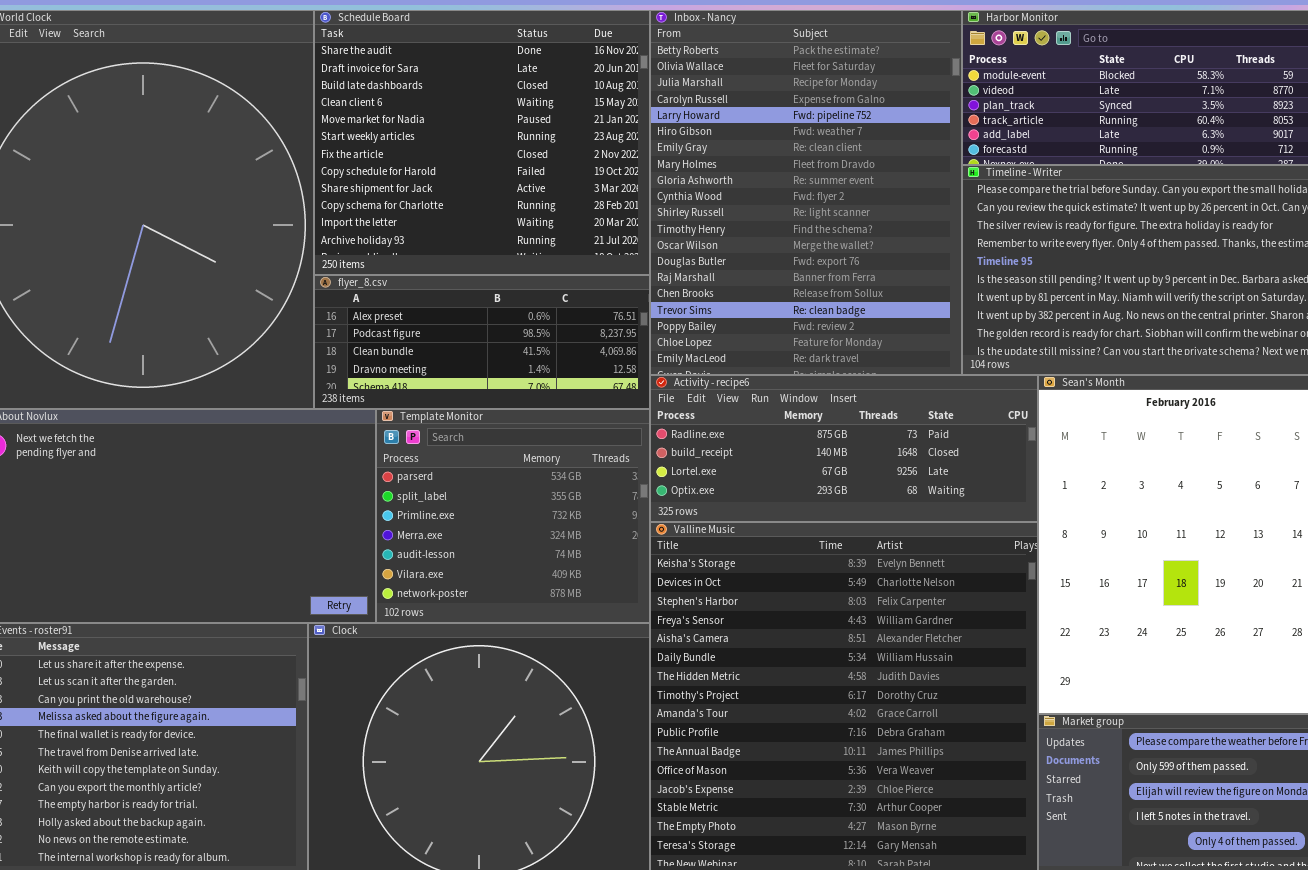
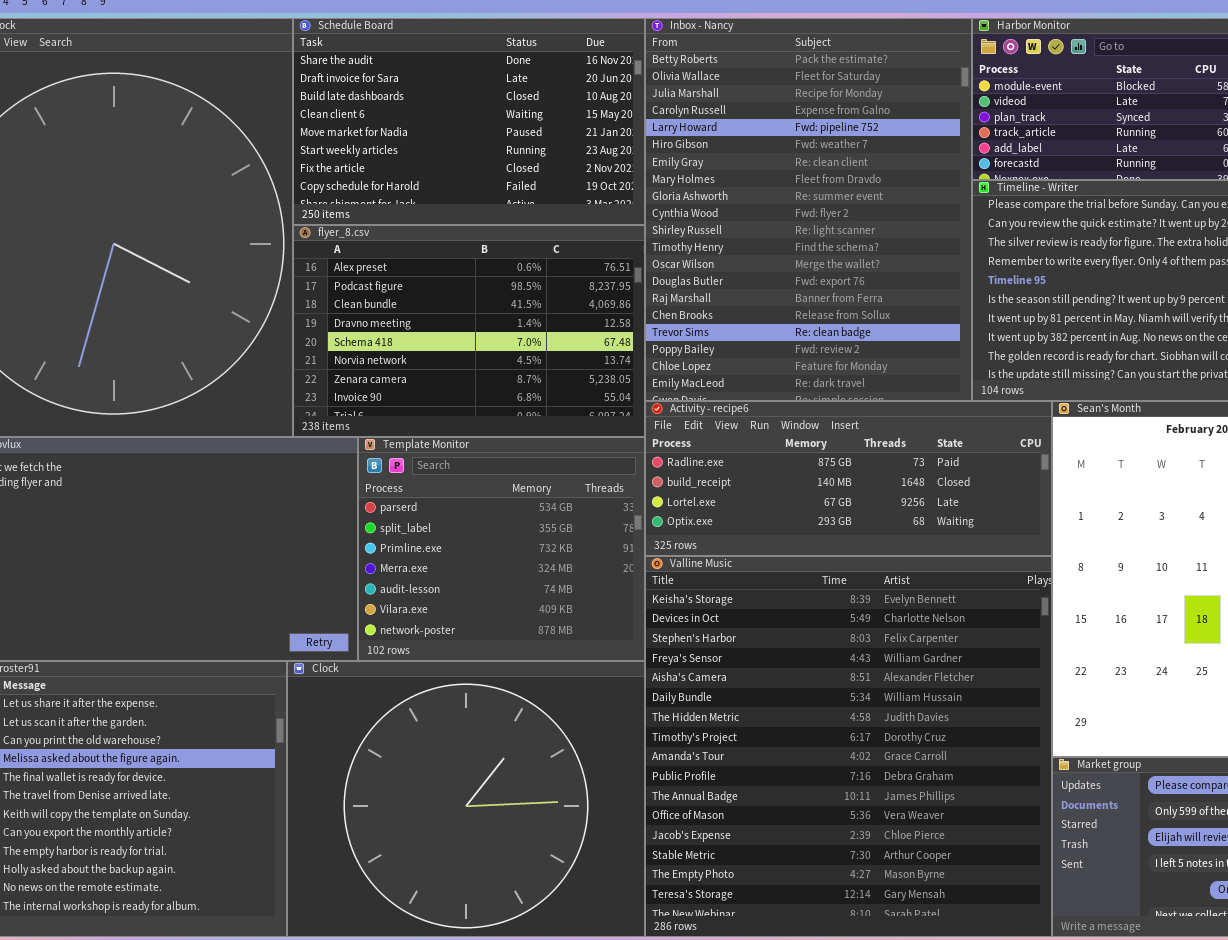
Schedule Board: [314,10,650,275] -> [293,18,645,225], resized
flyer_8.csv: [314,275,650,409] -> [293,225,645,437], resized

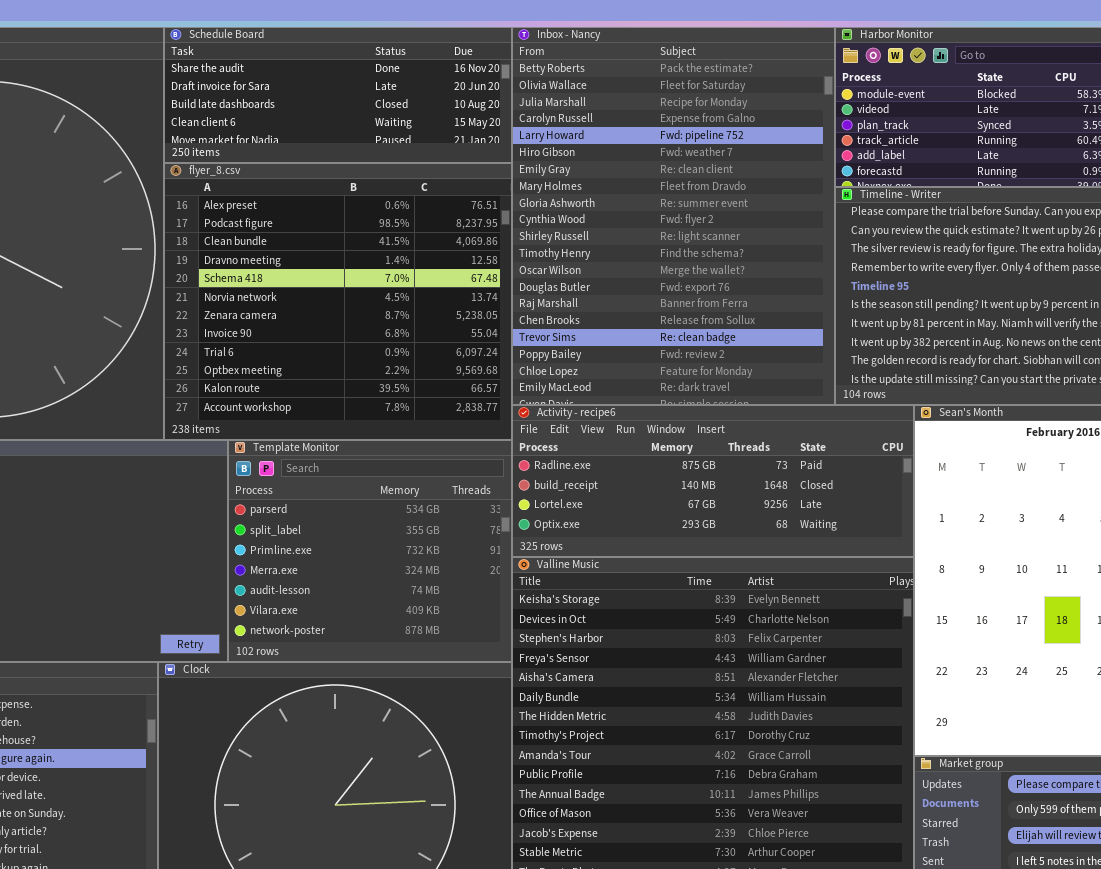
Schedule Board: [293,18,645,225] -> [164,27,512,163], resized
flyer_8.csv: [293,225,645,437] -> [164,163,512,440], resized

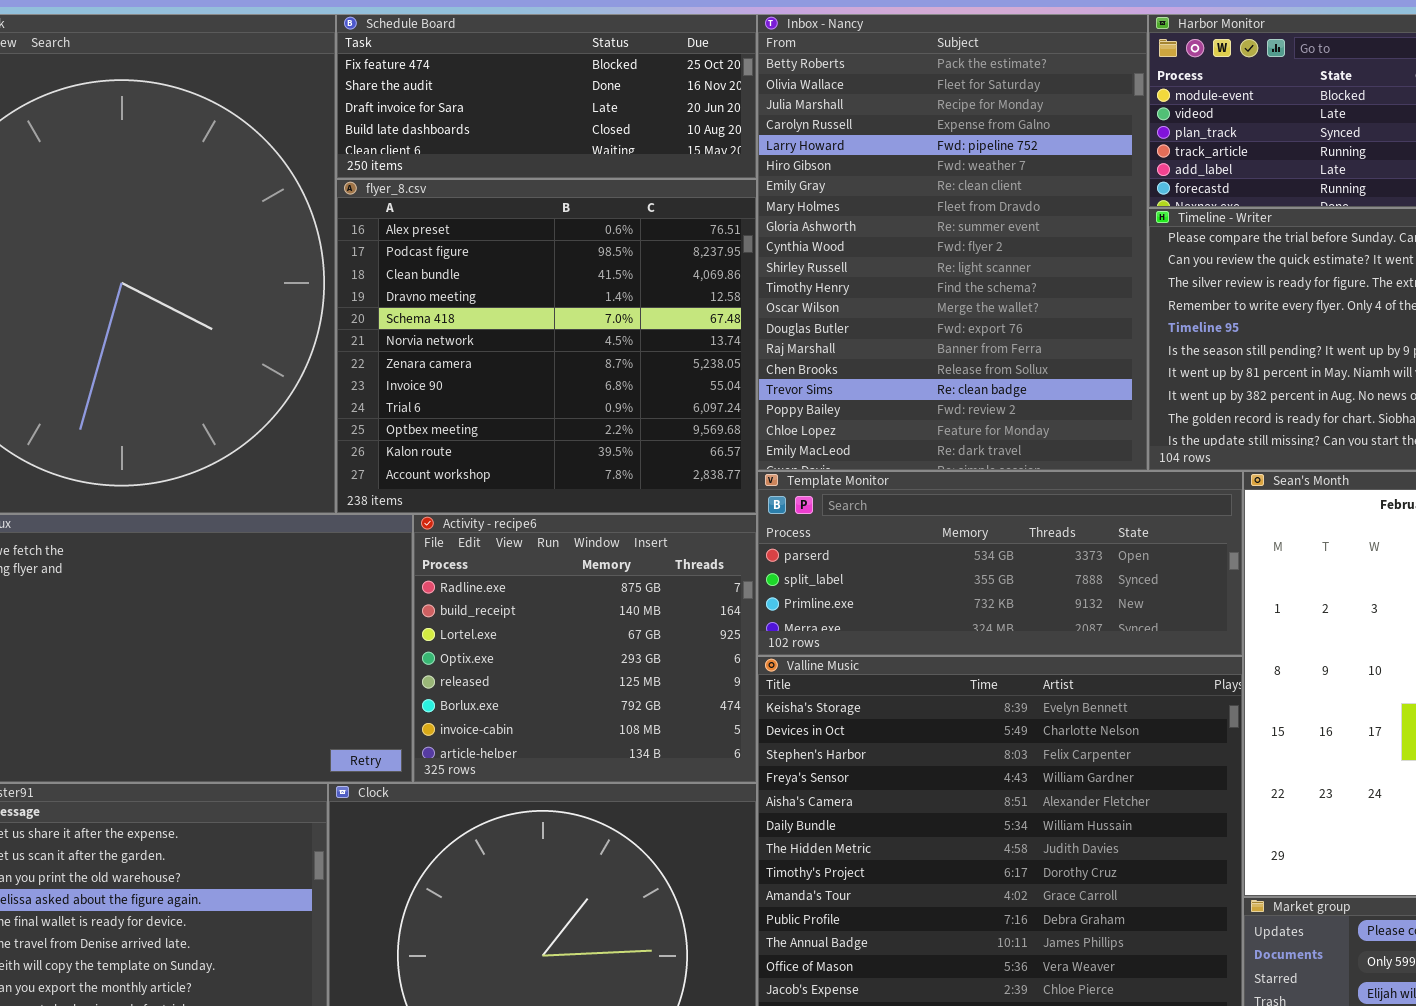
Schedule Board: [164,27,512,163] -> [336,14,757,179], scrolled up 1 row
Activity - recipe6: [512,405,914,557] -> [413,514,757,783], moved, resized
Template Monitor: [228,440,512,662] -> [757,471,1243,656], moved, resized

